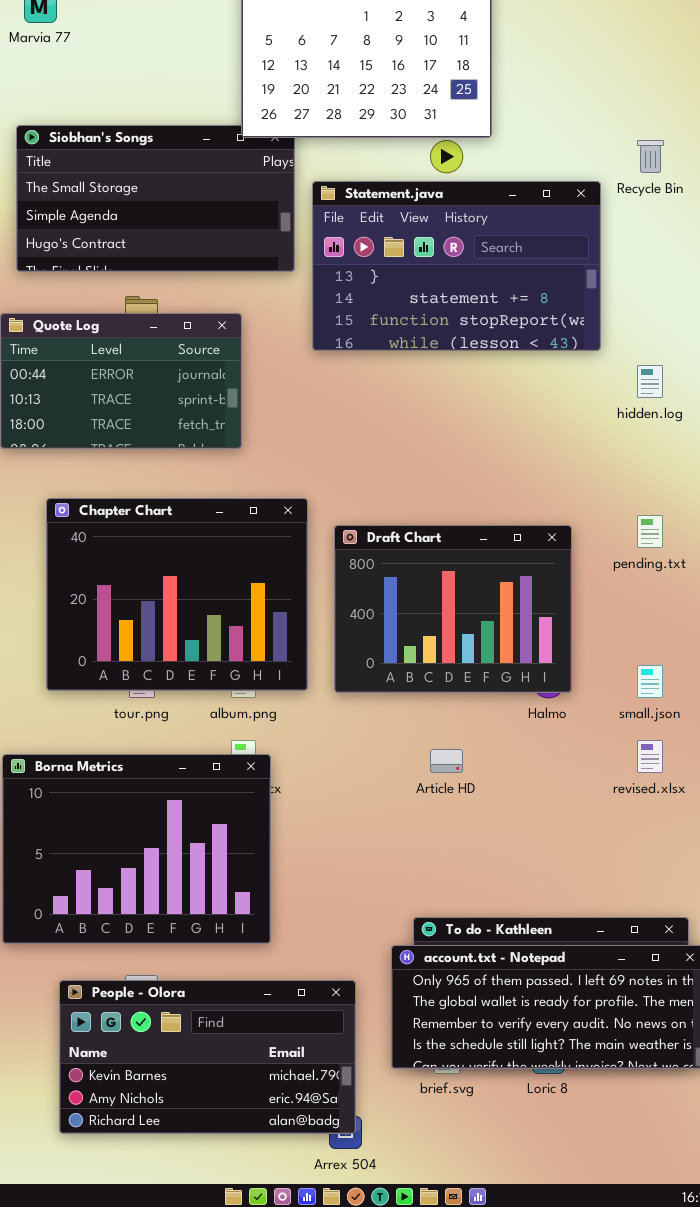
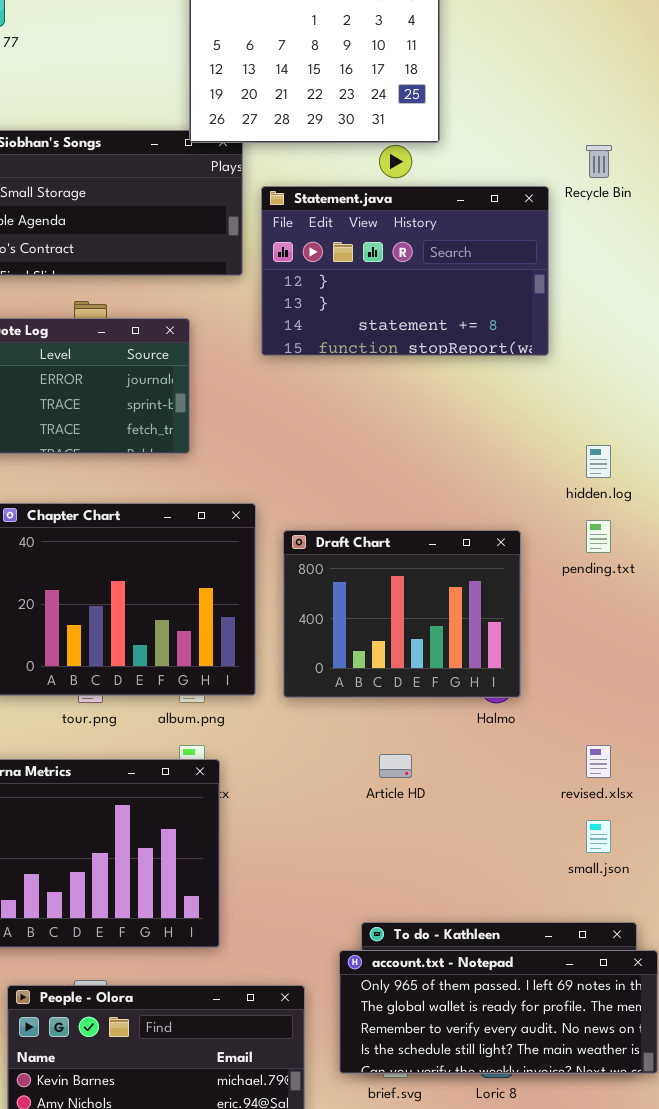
Statement.java: [312,181,601,351] -> [261,186,549,356], scrolled up 1 row
hidden.log: [637,365,663,398] -> [586,445,611,478], moved
small.json: [637,665,663,698] -> [586,820,611,853], moved

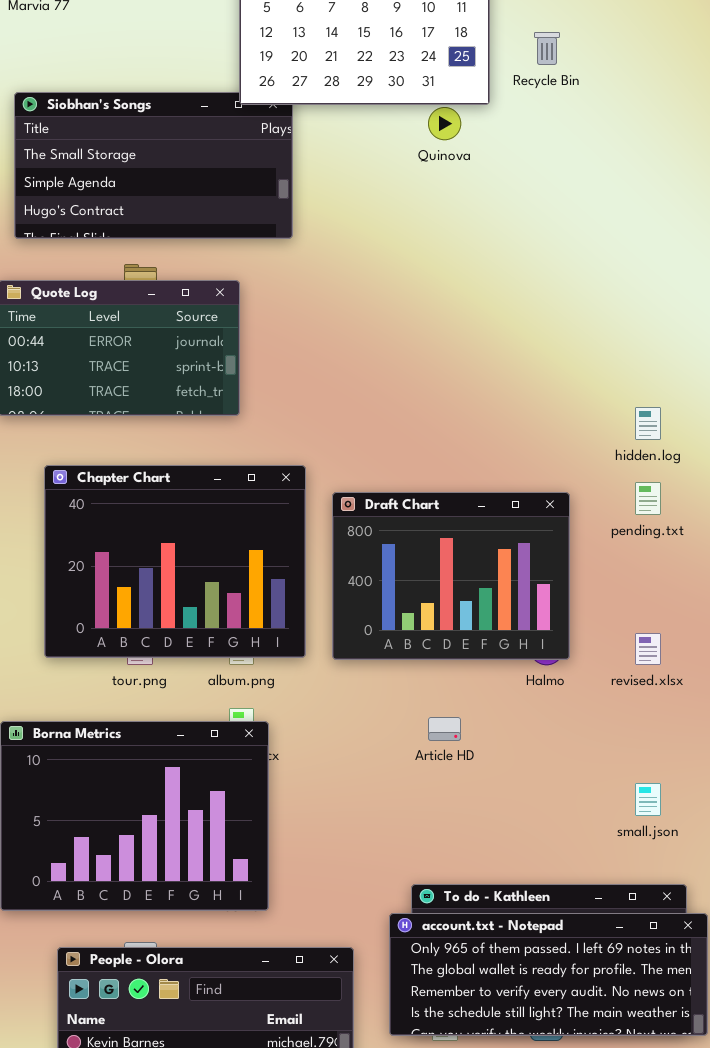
Recycle Bin: [586,145,612,178] -> [534,32,560,65], moved
Statement.java: [261,186,549,356] -> none, closed
revised.xlsx: [586,745,611,778] -> [635,633,661,665], moved

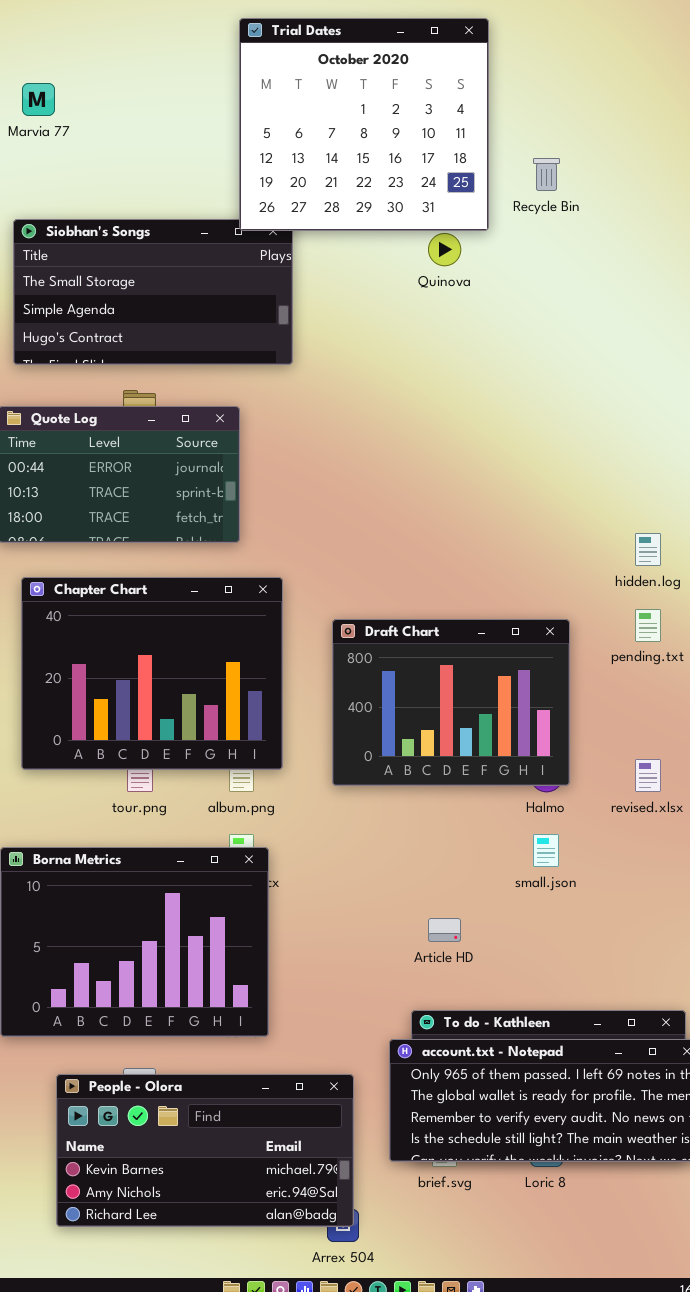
Chapter Chart: [44,465,306,658] -> [21,577,283,770], moved
Article HD: [428,717,461,741] -> [428,918,461,942], moved
small.json: [635,783,661,816] -> [533,834,559,867], moved

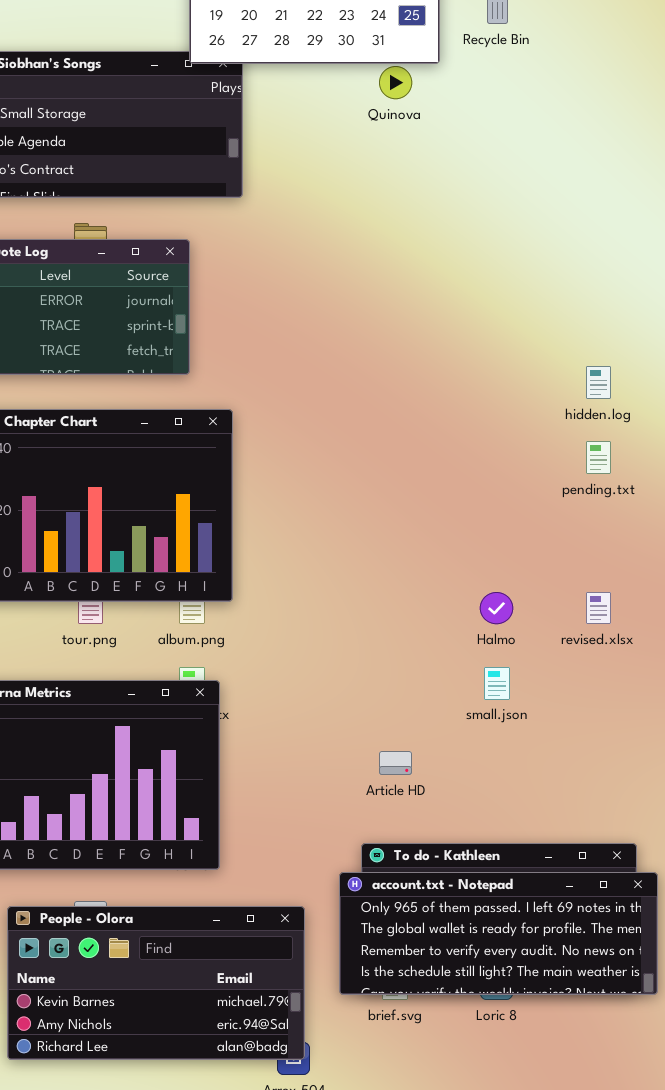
Draft Chart: [332,619,570,786] -> none, closed

